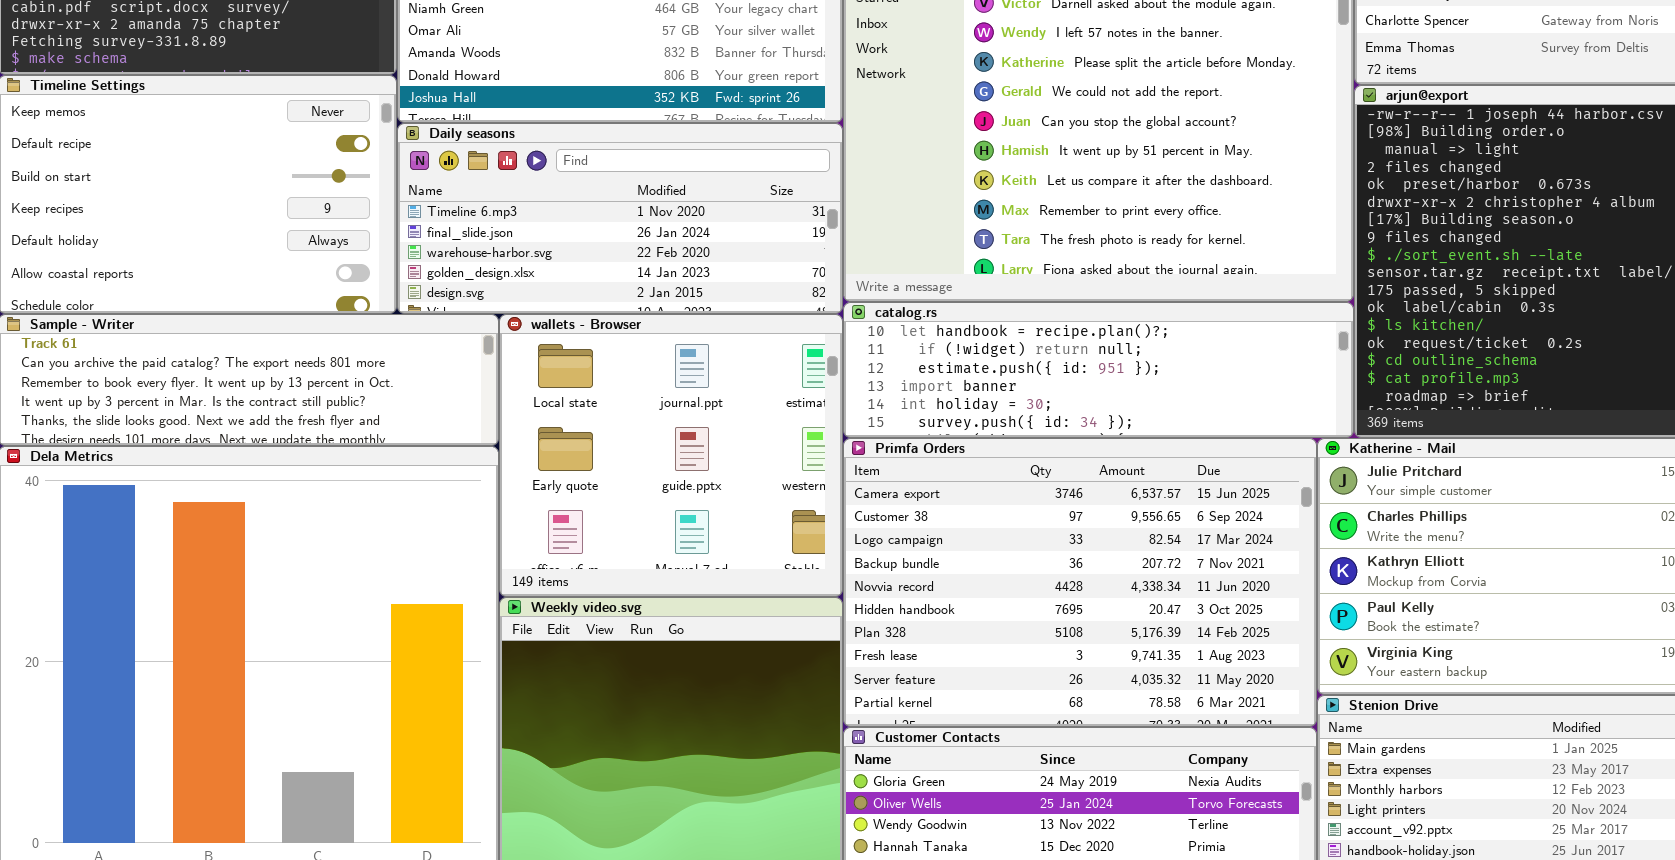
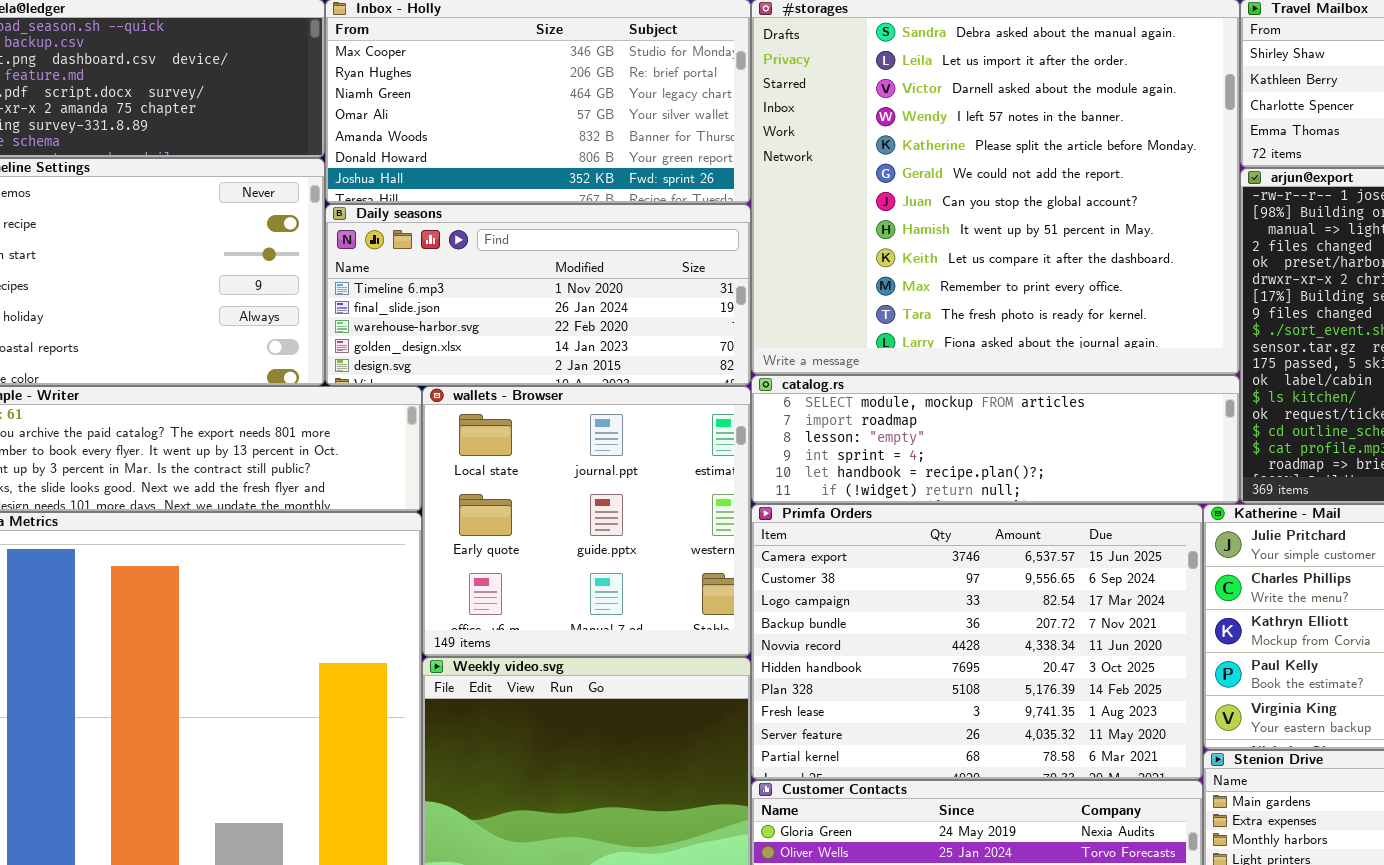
catalog.rs: [843,302,1354,438] -> [751,375,1240,504], scrolled up 4 rows

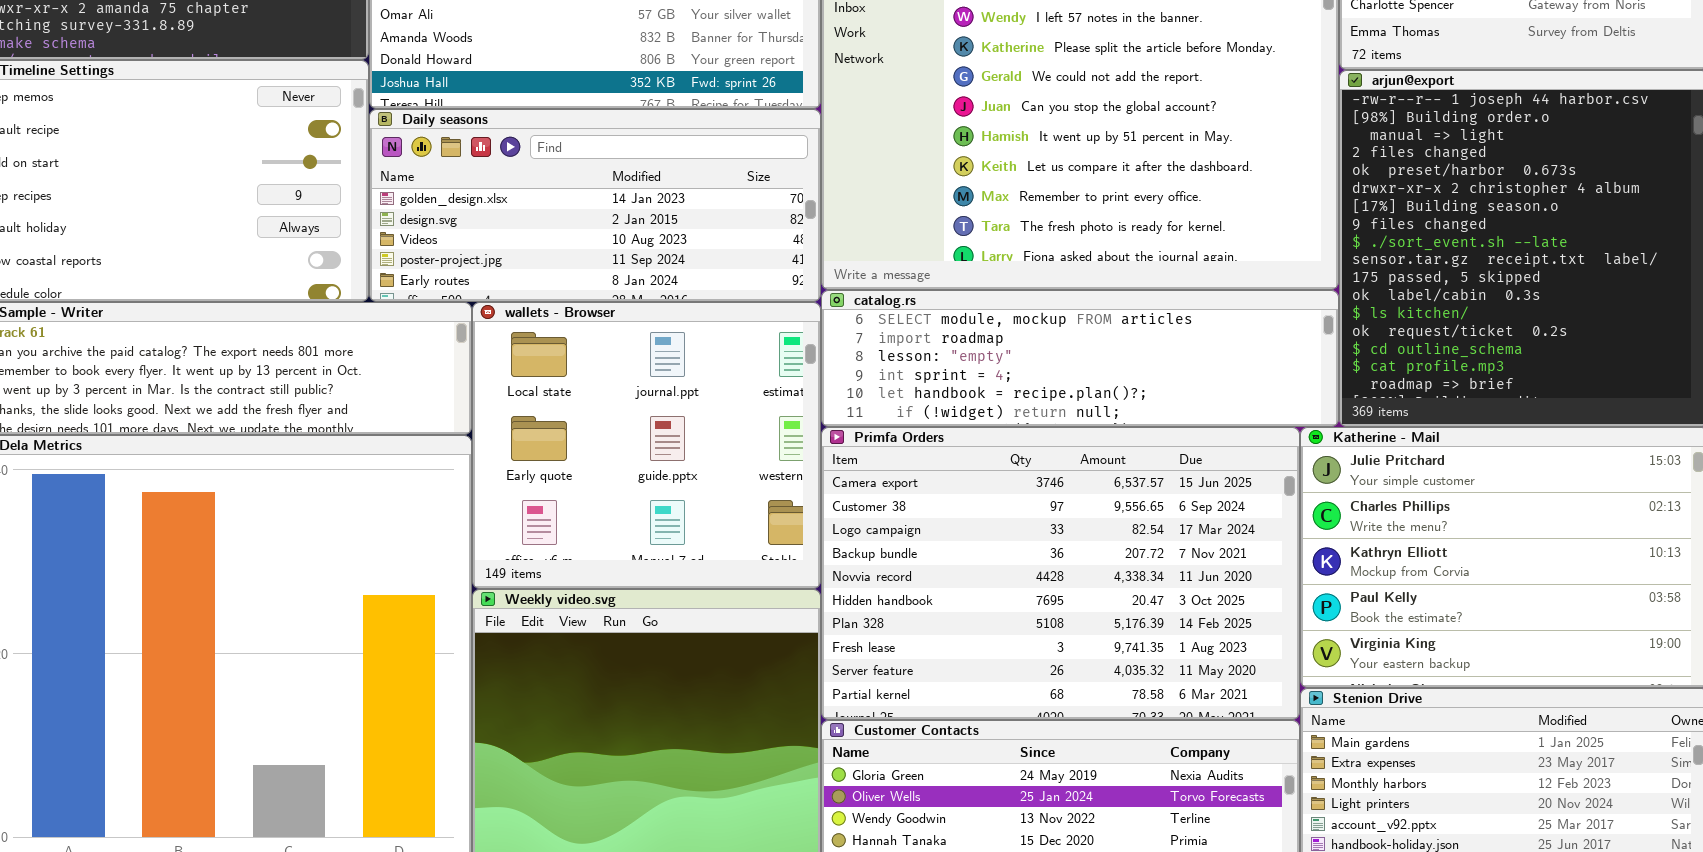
Daily seasons: [325,204,751,386] -> [369,109,821,302], scrolled down 3 rows

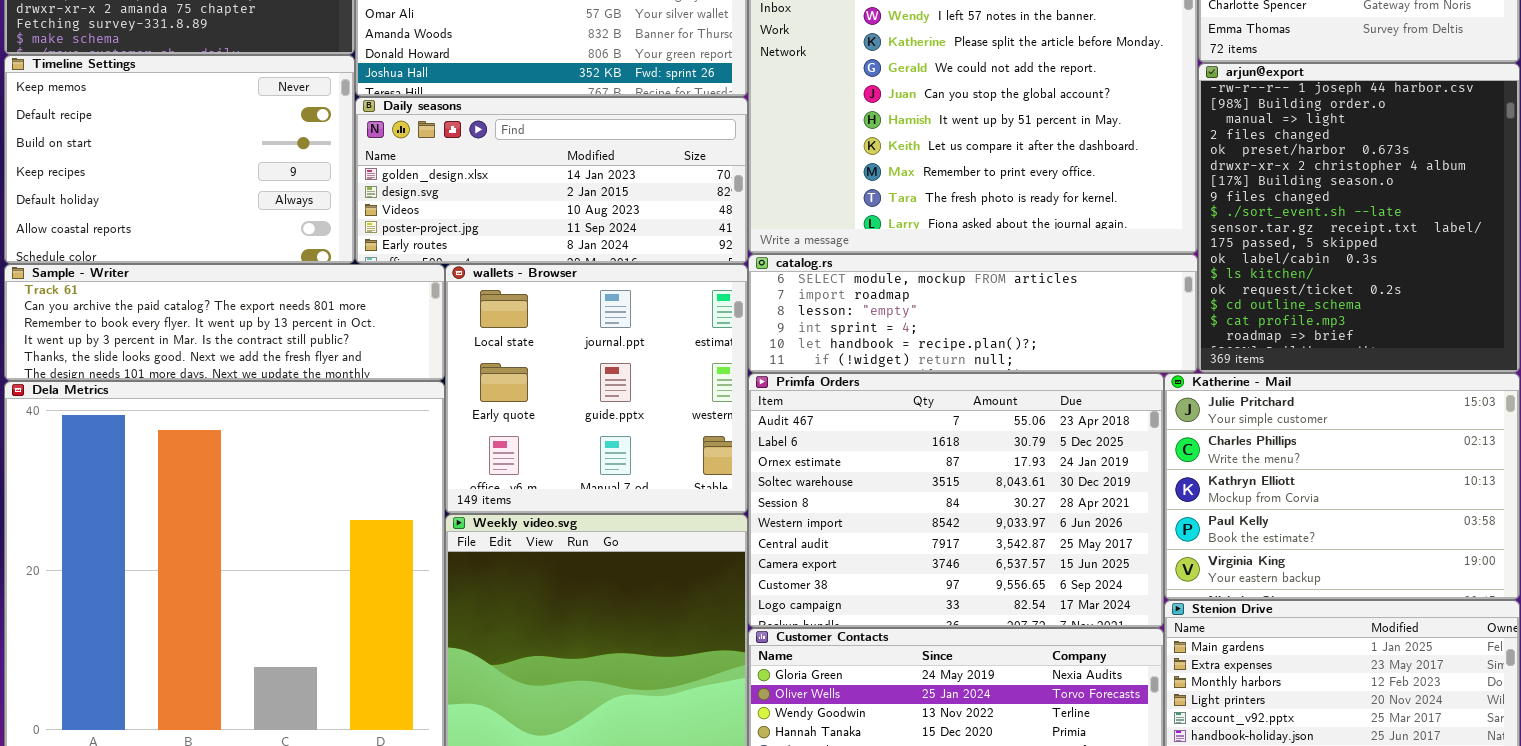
Primfa Orders: [821,427,1300,720] -> [748,373,1164,628], scrolled up 7 rows

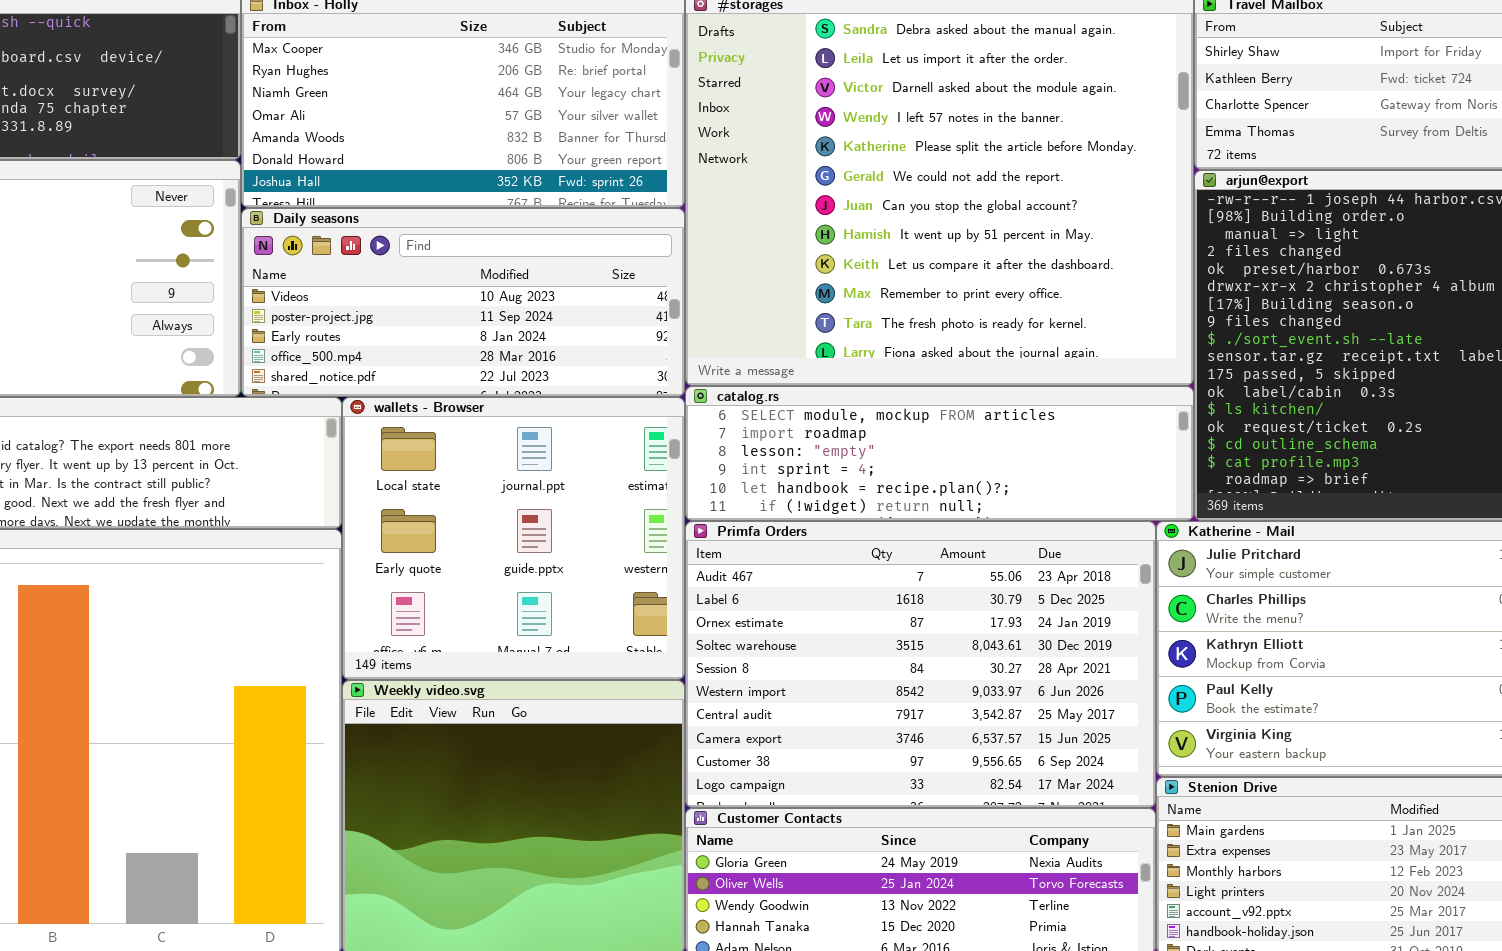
Daily seasons: [355,97,748,264] -> [241,208,685,397], scrolled down 2 rows

